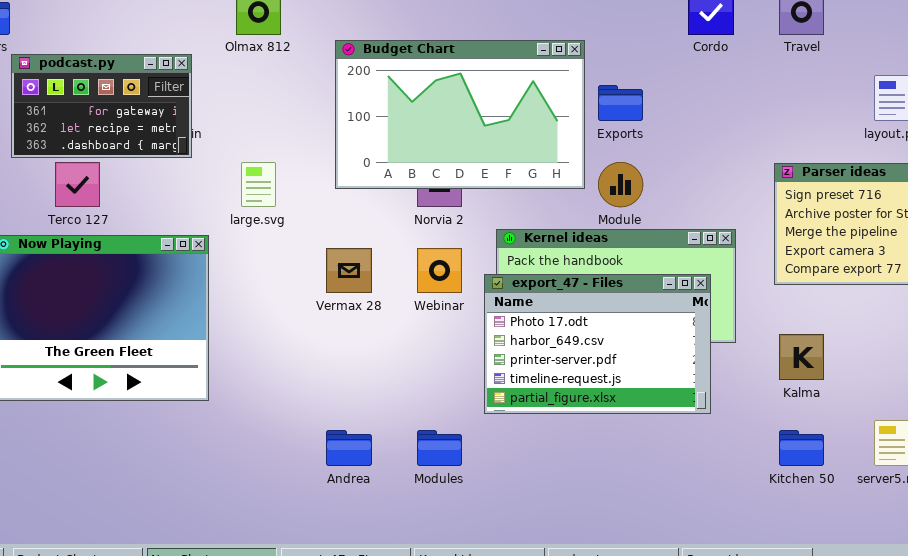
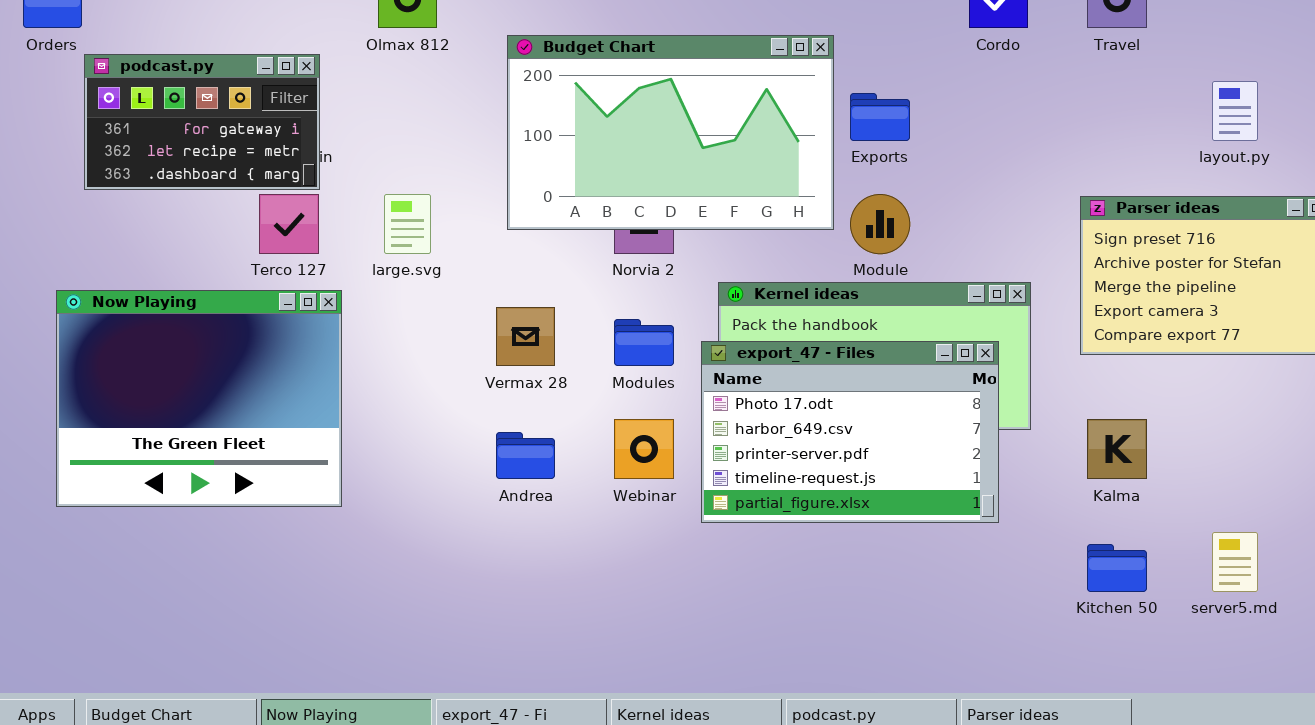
Terco 127: [55,162,100,207] -> [259,194,319,254], moved
Webinar: [417,248,462,293] -> [614,419,674,479], moved
Andrea: [326,430,372,466] -> [496,432,555,479], moved
Modules: [417,430,462,466] -> [614,319,674,366], moved

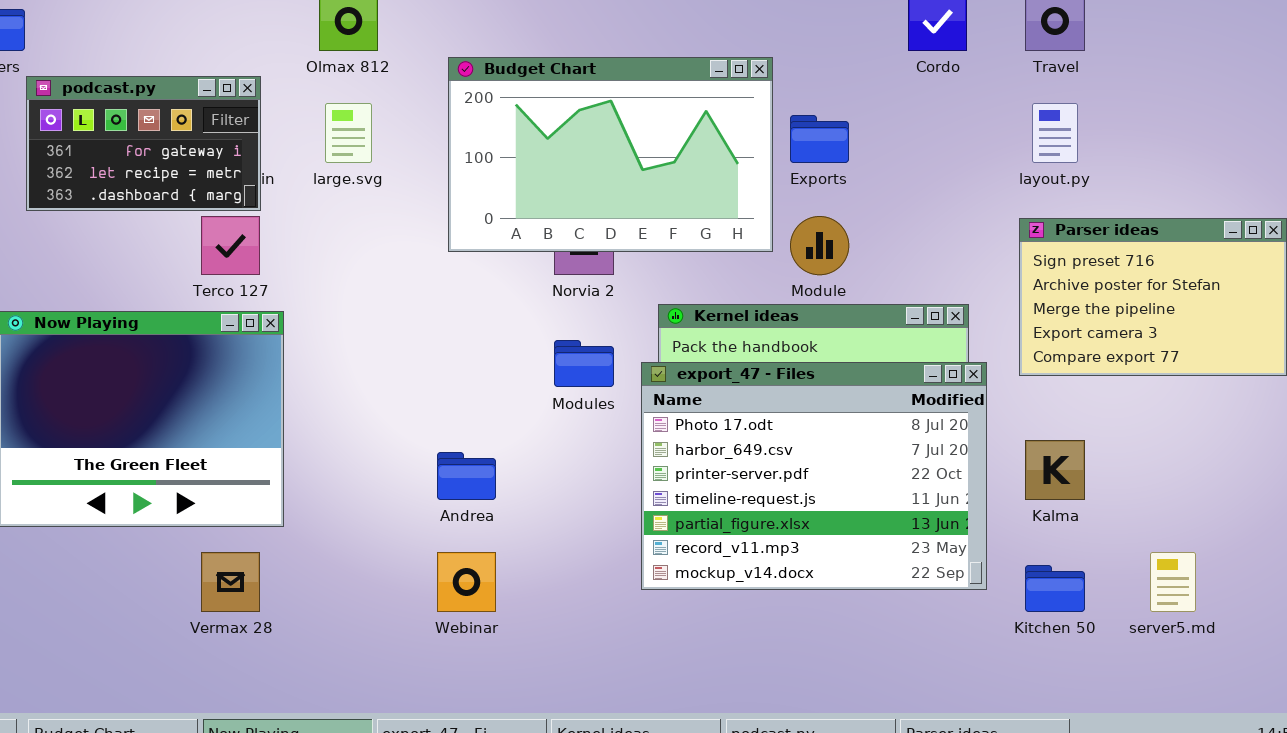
layout.py: [1212,81,1258,141] -> [1032,103,1078,163], moved
large.svg: [384,194,431,254] -> [325,103,372,163], moved
Vermax 28: [496,307,555,366] -> [201,552,260,612], moved
export_47 - Files: [701,341,999,523] -> [641,362,987,590], resized
Webinar: [614,419,674,479] -> [437,552,496,612], moved

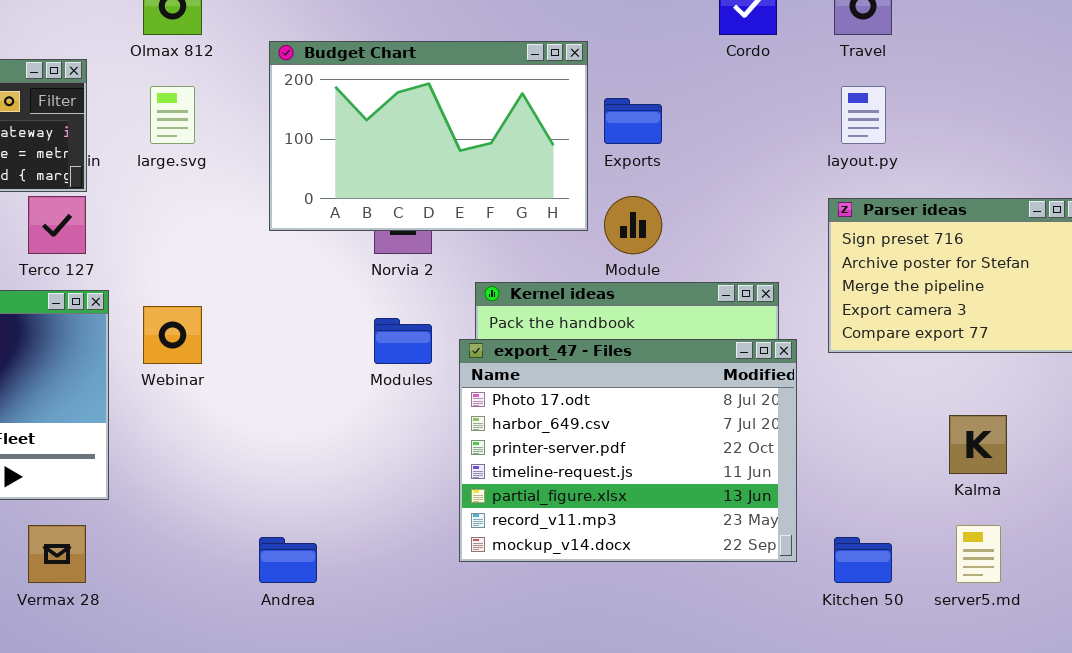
Kalma: [1025,440,1085,500] -> [949,415,1007,474], moved
Andrea: [437,452,496,500] -> [259,537,317,583], moved
Webinar: [437,552,496,612] -> [143,306,202,364], moved

